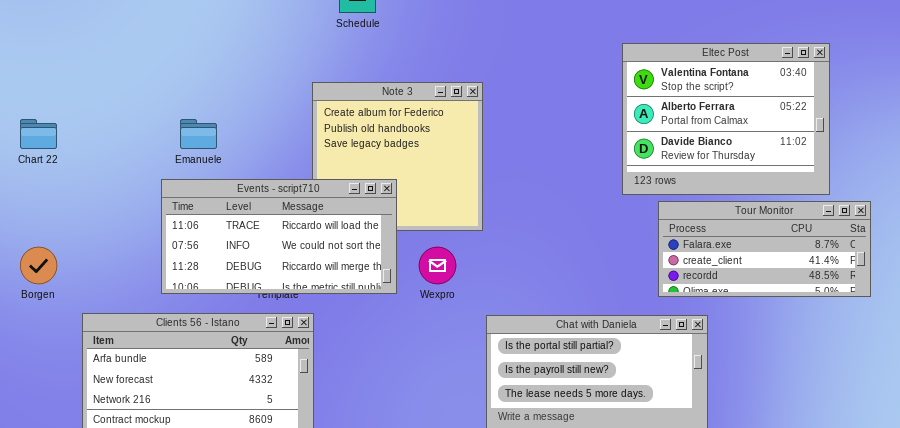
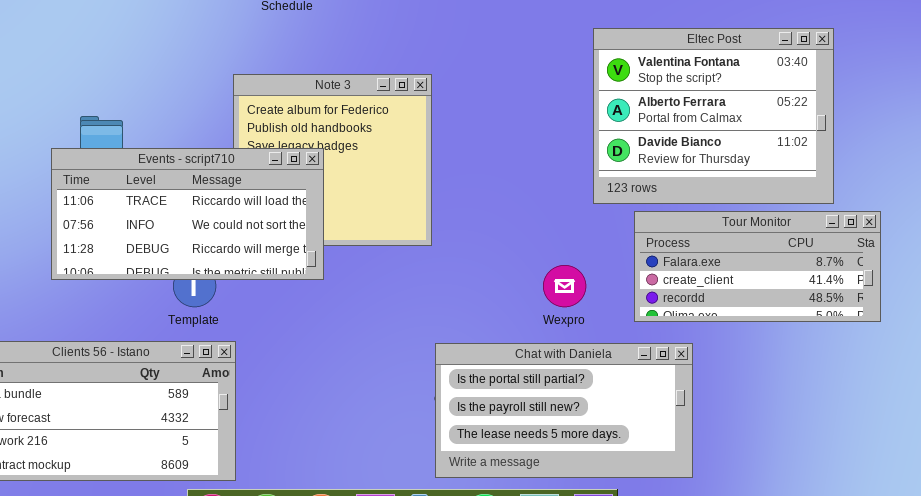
Events - script710: [161,179,397,294] -> [51,148,324,280], moved
Wexpro: [419,247,456,284] -> [543,265,586,307], moved

